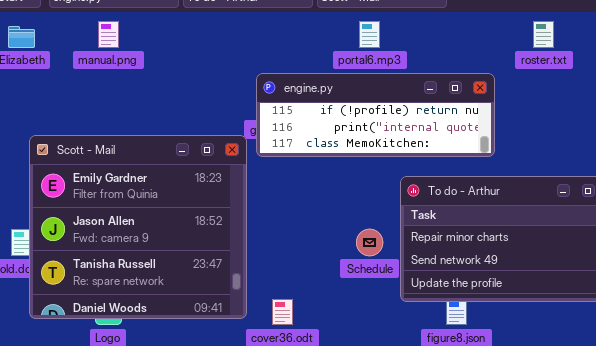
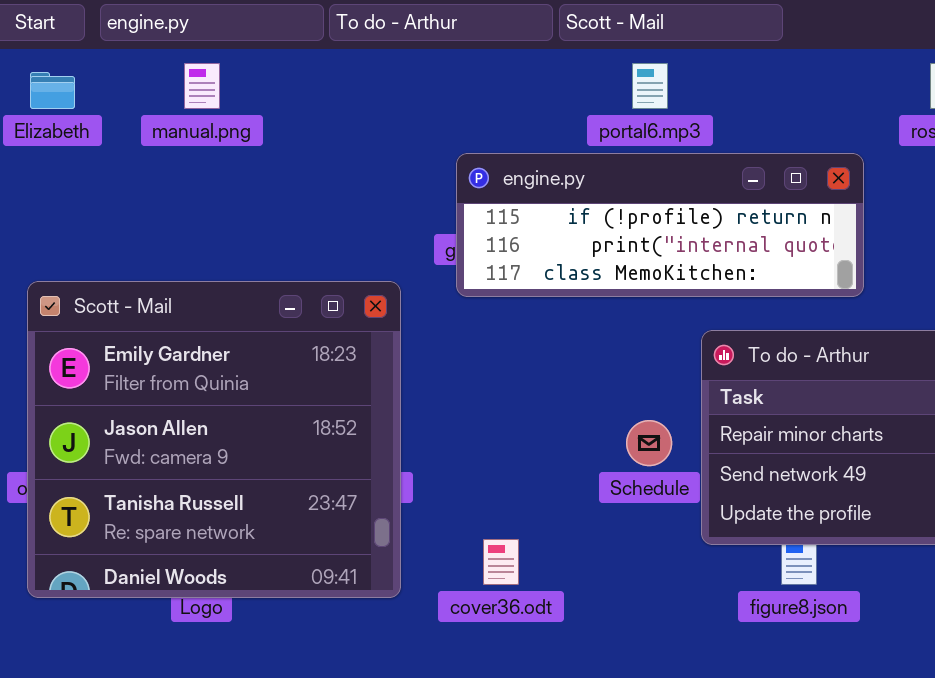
Scott - Mail: [29,135,247,319] -> [27,281,401,598], moved

